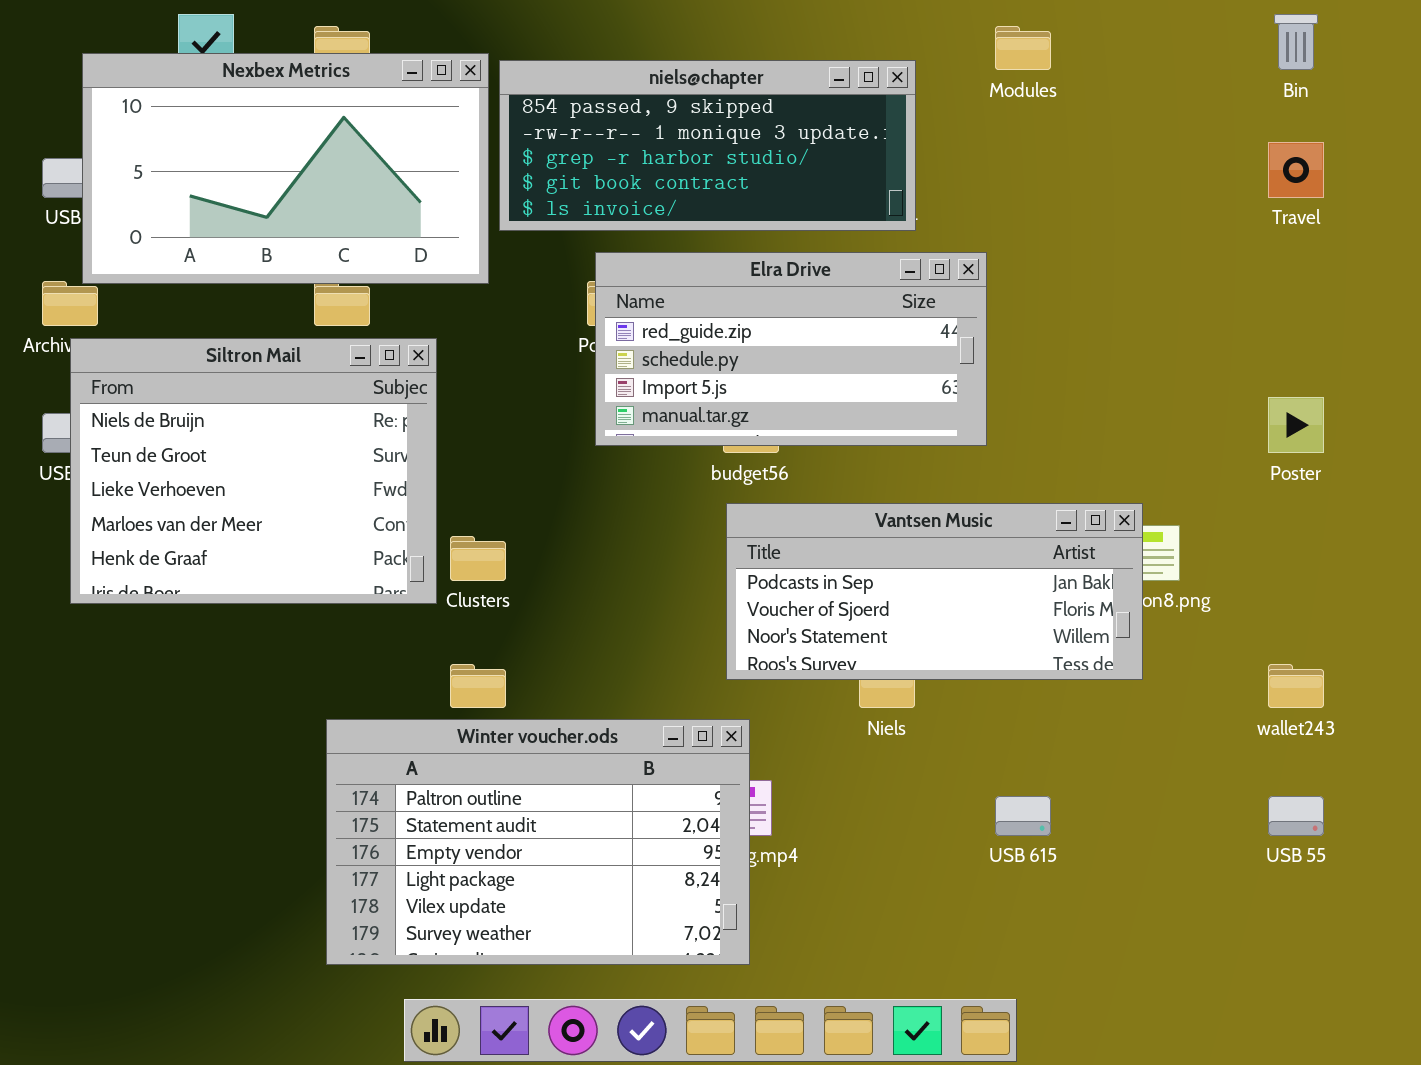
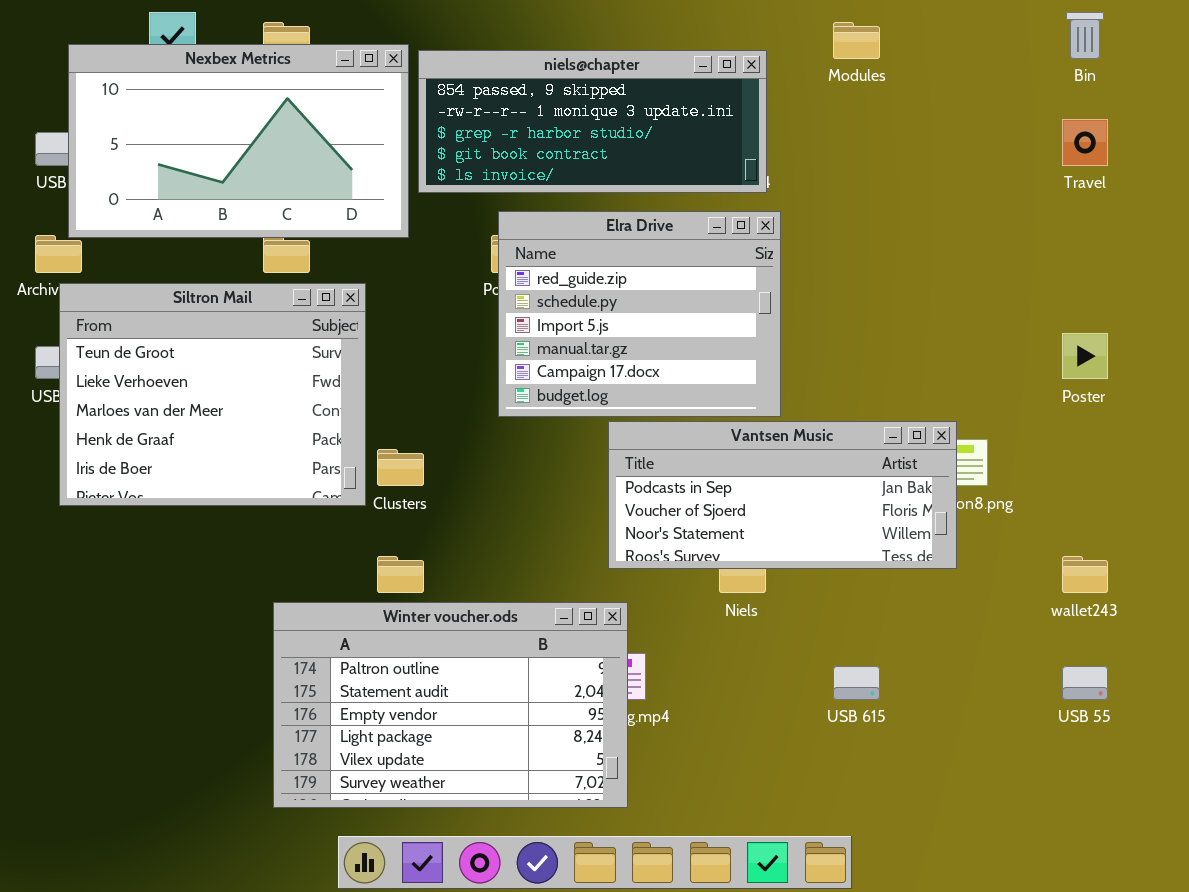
Elra Drive: [595,252,987,446] -> [498,211,781,417], resized
Siltron Mail: [70,338,437,604] -> [59,283,366,506], scrolled down 1 row

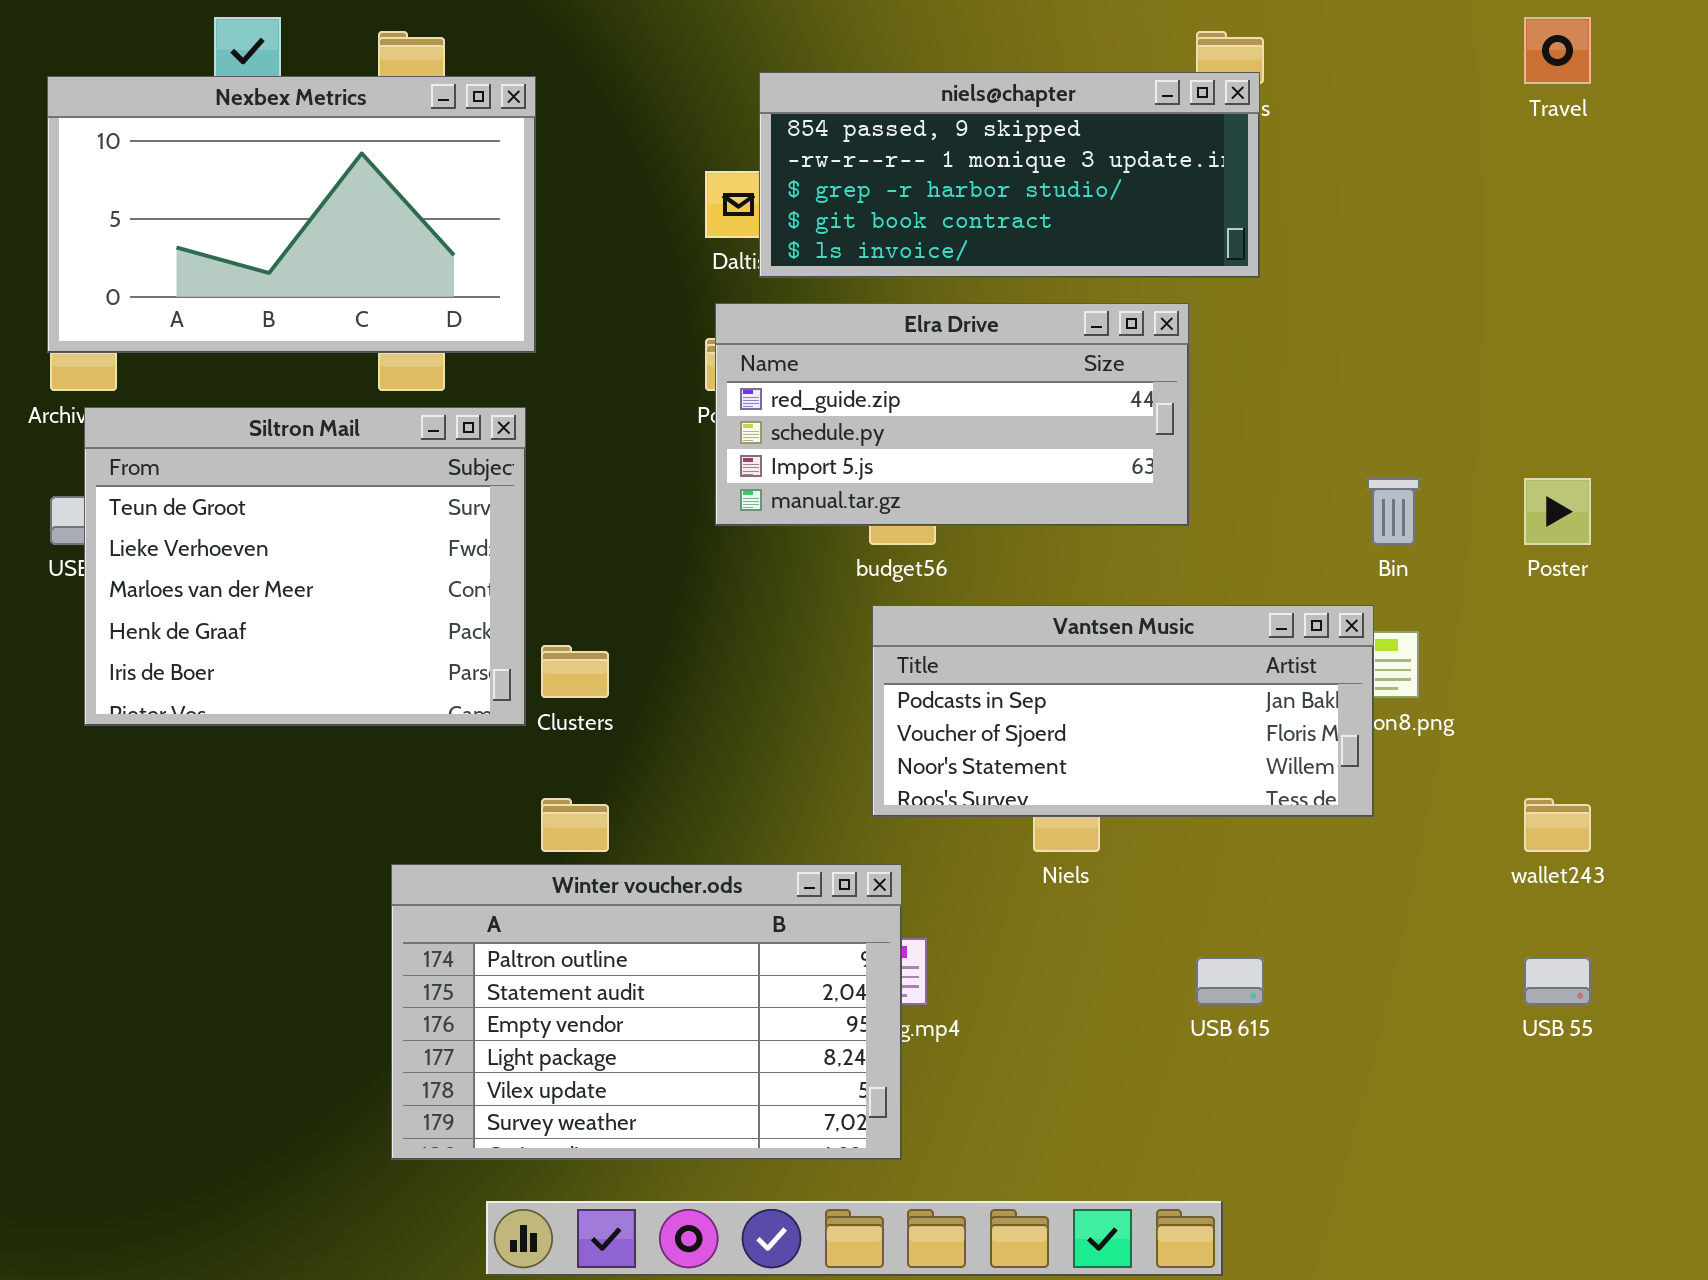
Bin: [1066,12,1104,59] -> [1367,478,1420,545], moved
Nexbex Metrics: [68,44,409,238] -> [47,76,536,353], moved
niels@chapter: [418,50,767,193] -> [759,72,1260,278], moved
Travel: [1062,119,1108,166] -> [1524,17,1591,84], moved
Elra Drive: [498,211,781,417] -> [715,303,1189,526], resized

